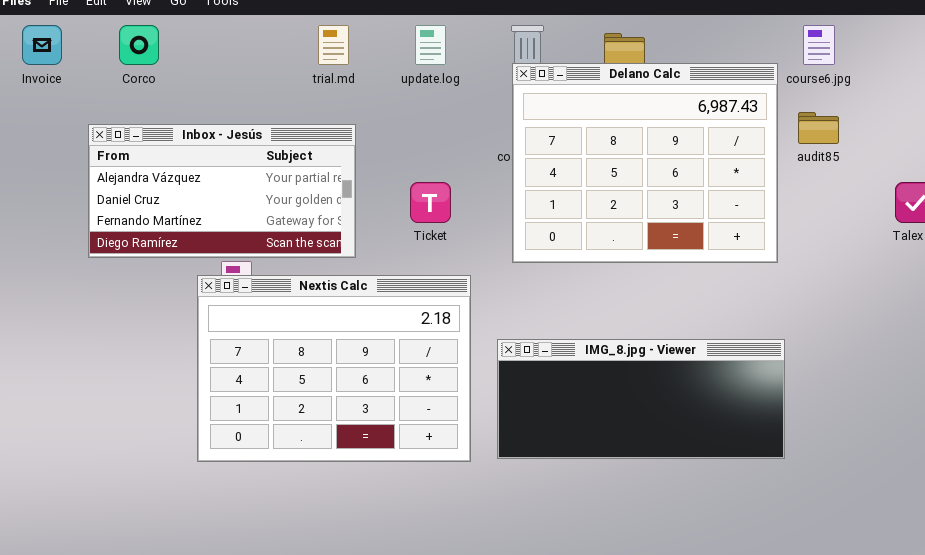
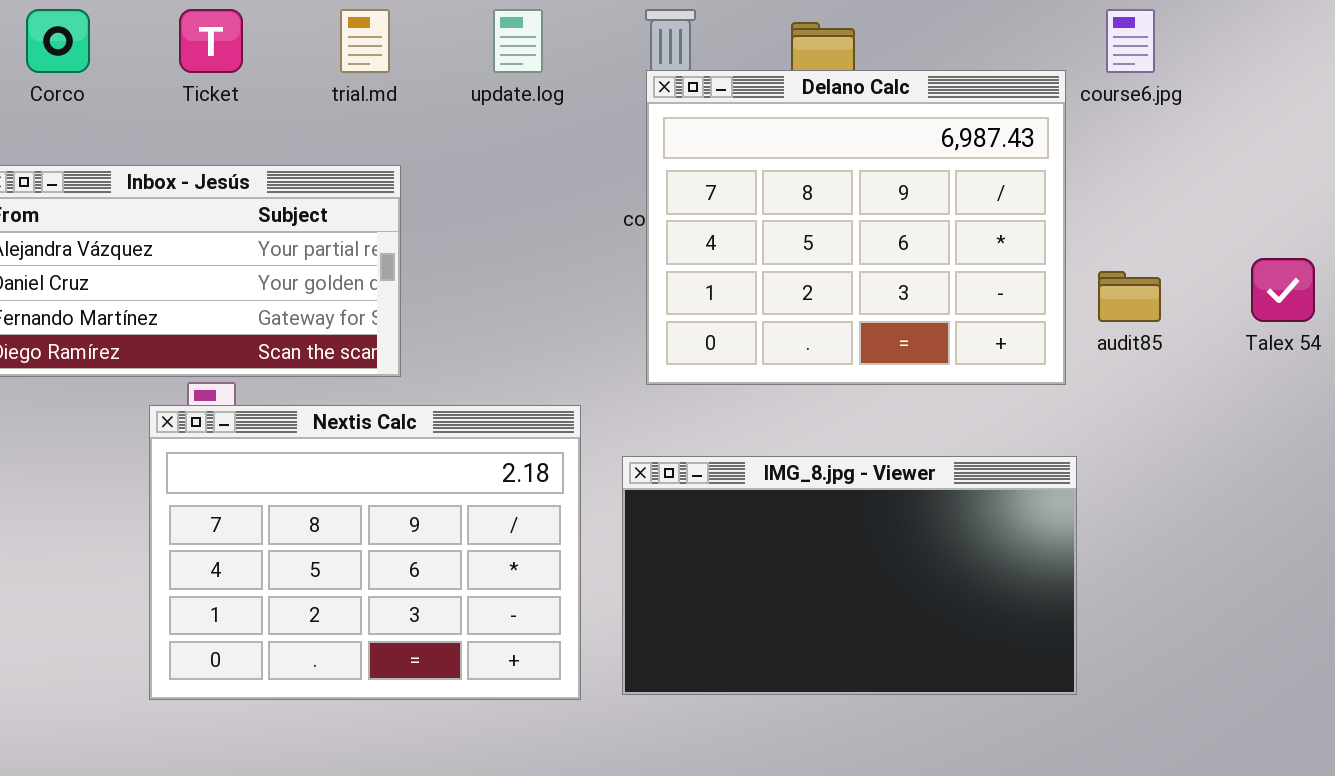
audit85: [798,112,839,144] -> [1098,271,1161,322], moved
Ticket: [410,182,451,223] -> [179,9,243,73], moved
IMG_8.jpg - Viewer: [497,339,785,459] -> [622,456,1077,695], resized

